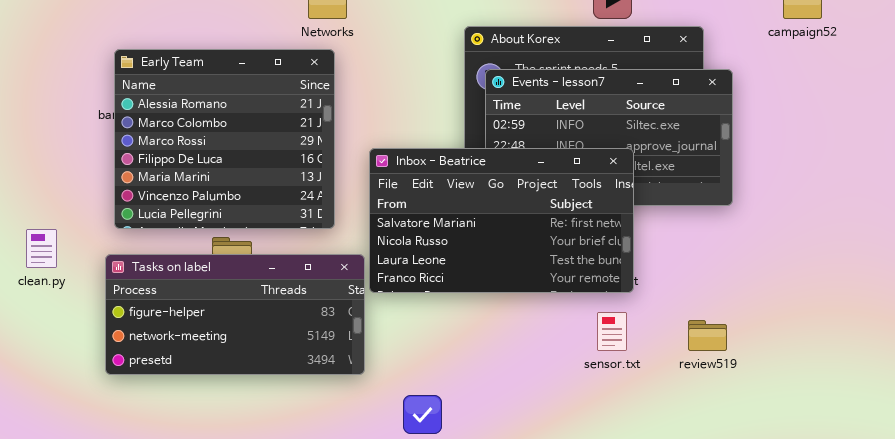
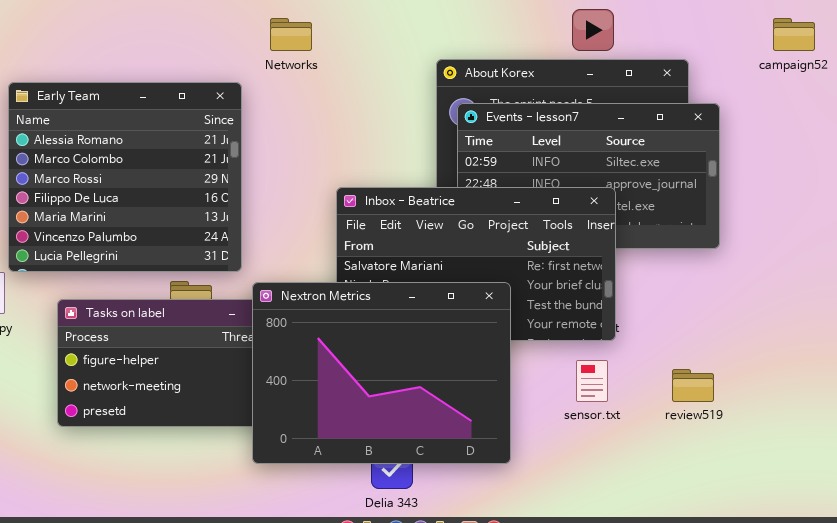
Early Team: [114,49,335,229] -> [8,82,242,272], moved
Nextron Metrics: none -> [252,282,511,464], opened

